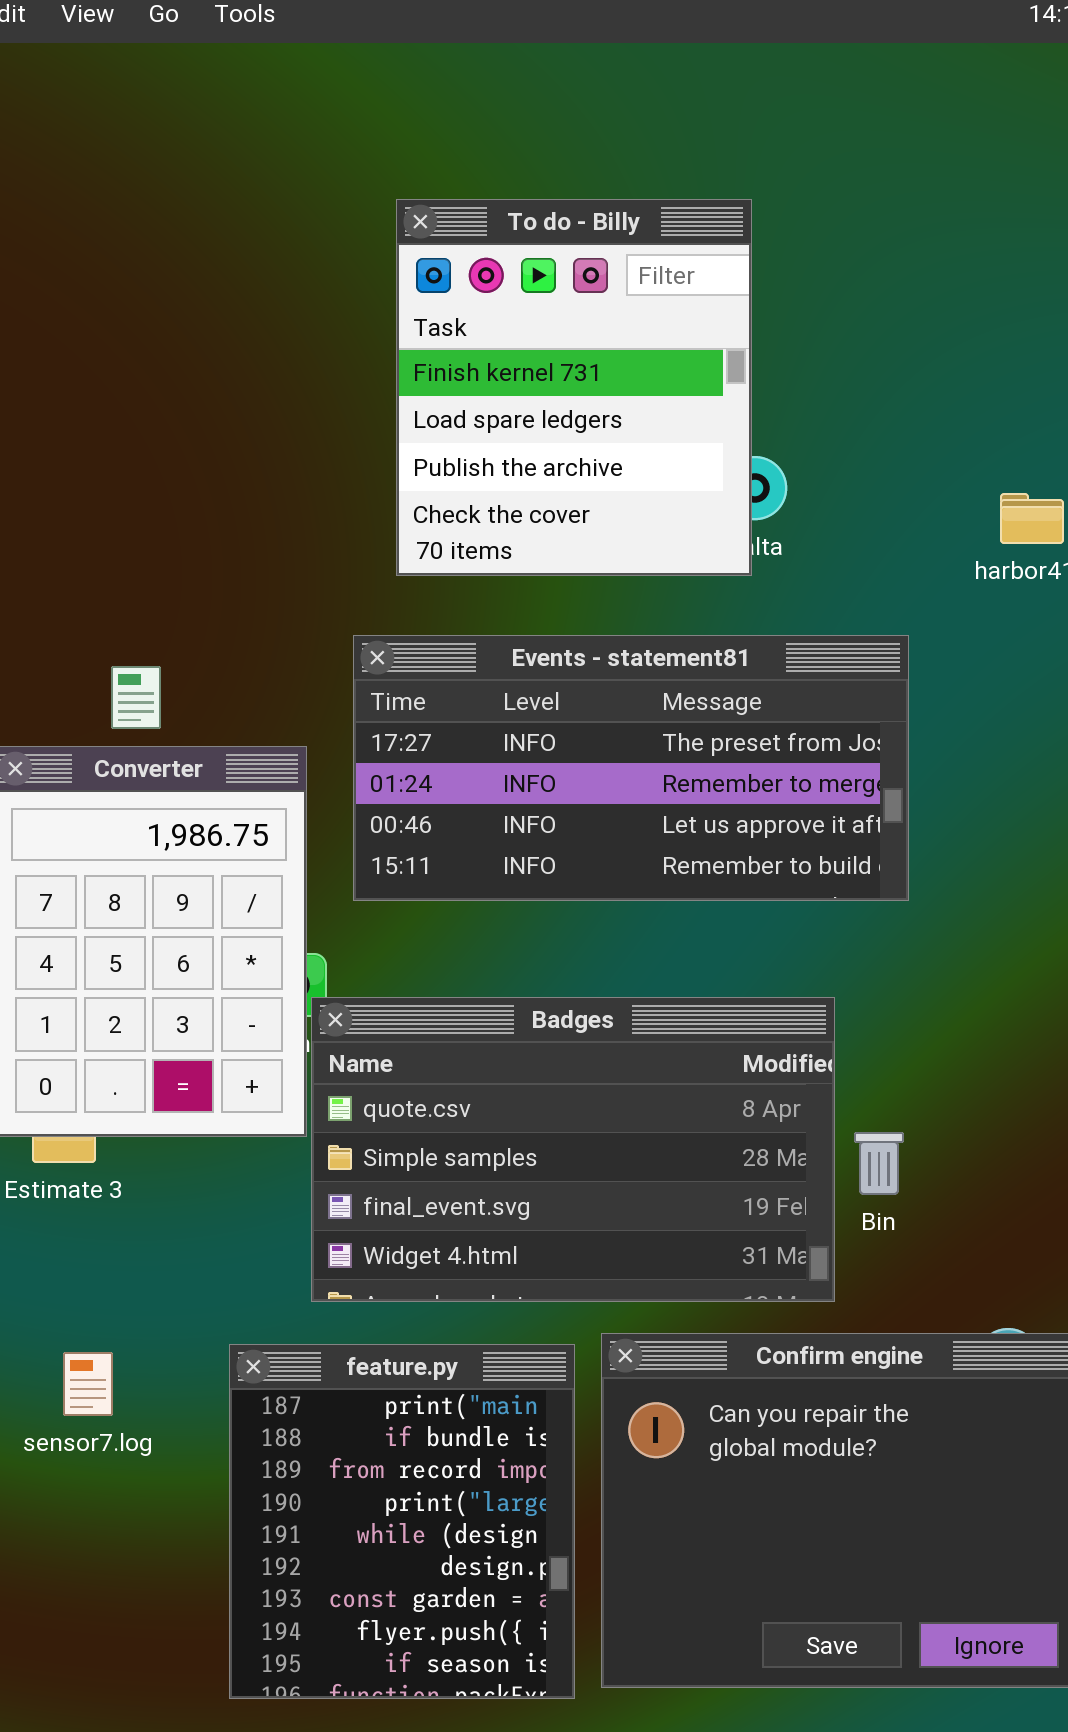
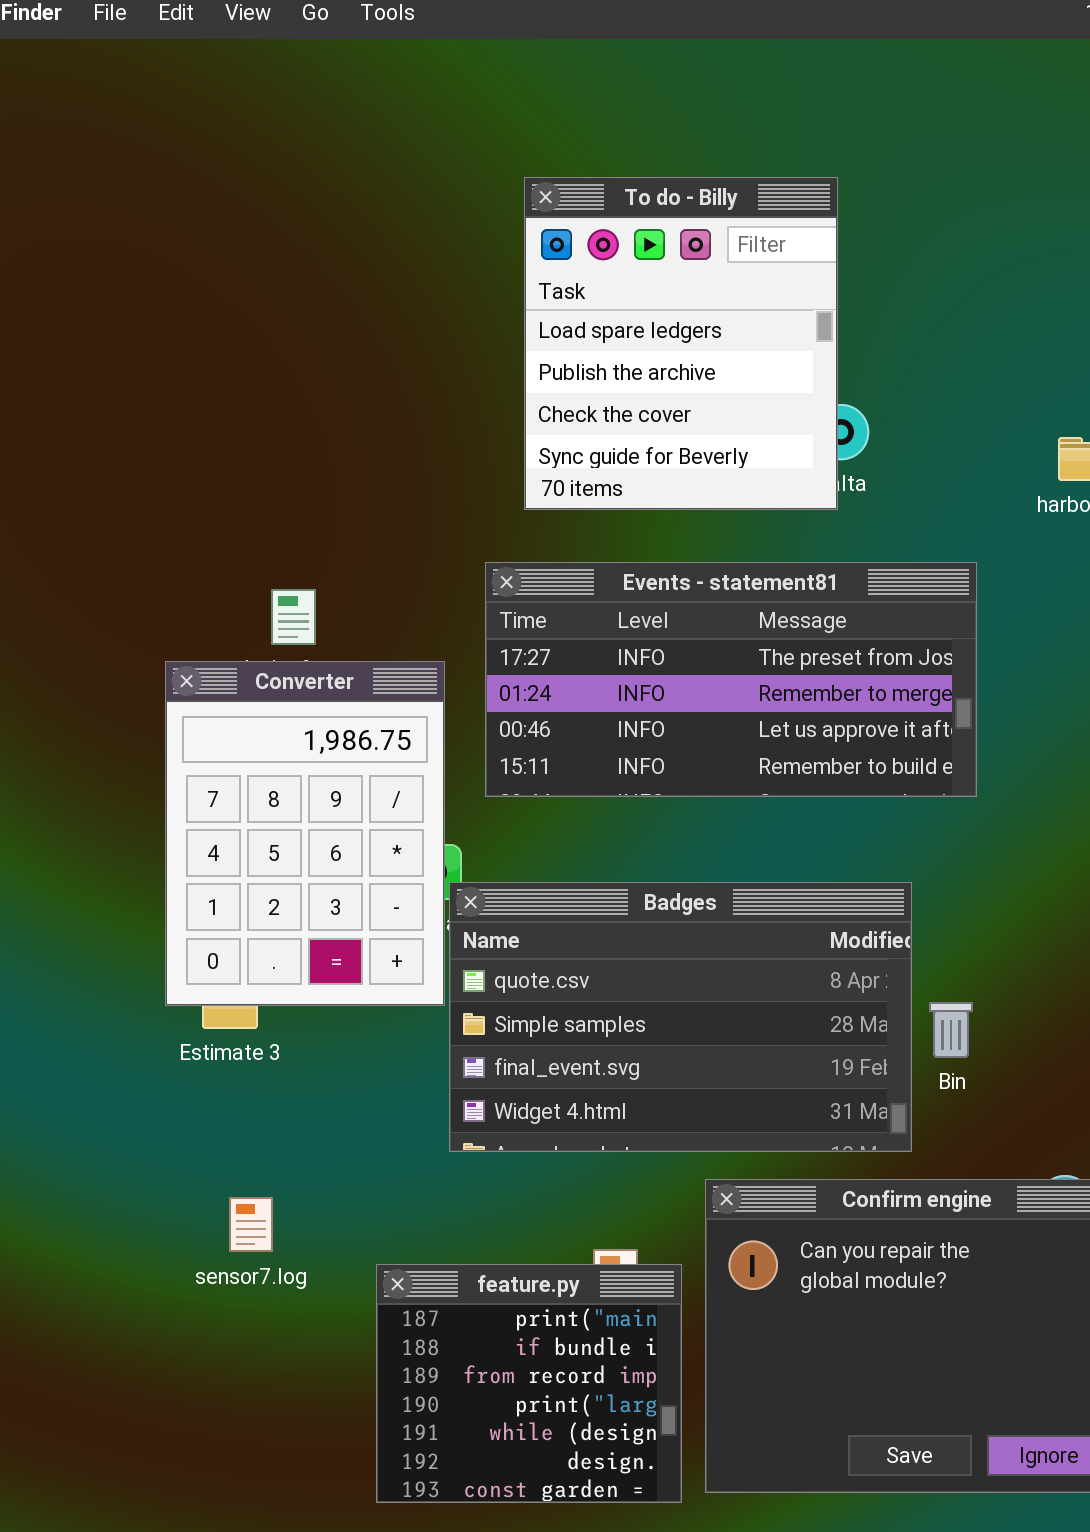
To do - Billy: [396,199,752,576] -> [524,177,838,510], scrolled down 1 row
feature.py: [229,1344,575,1699] -> [376,1264,682,1503], resized

